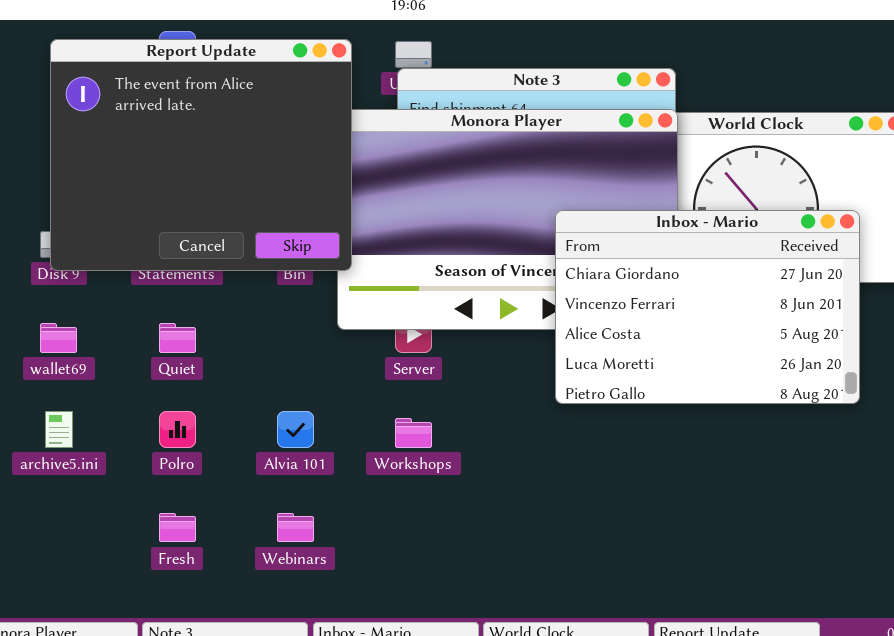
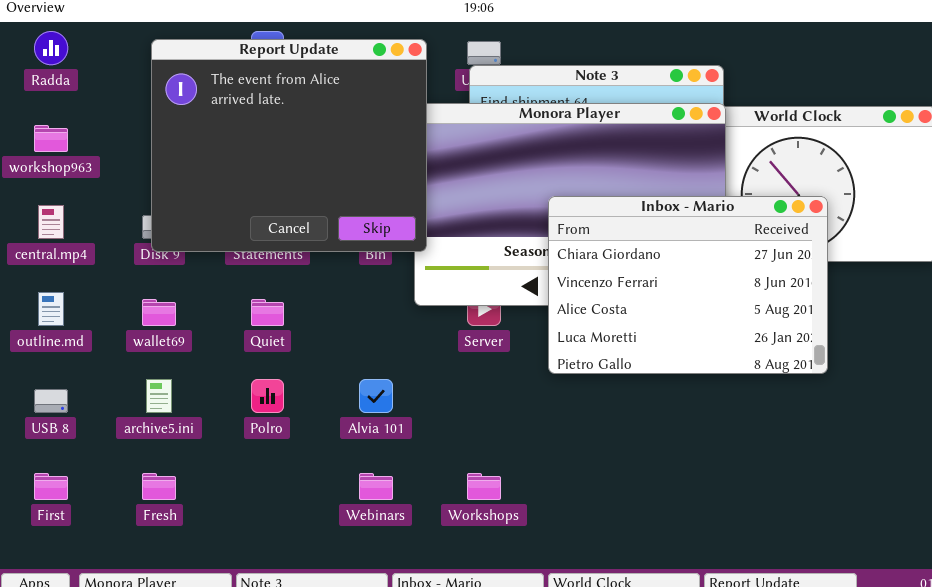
Inbox - Mario: [555,210,860,404] -> [548,196,828,374], moved
Workshops: [395,418,432,448] -> [467,473,501,500], moved
Fresh: [159,513,196,542] -> [142,473,176,500], moved

